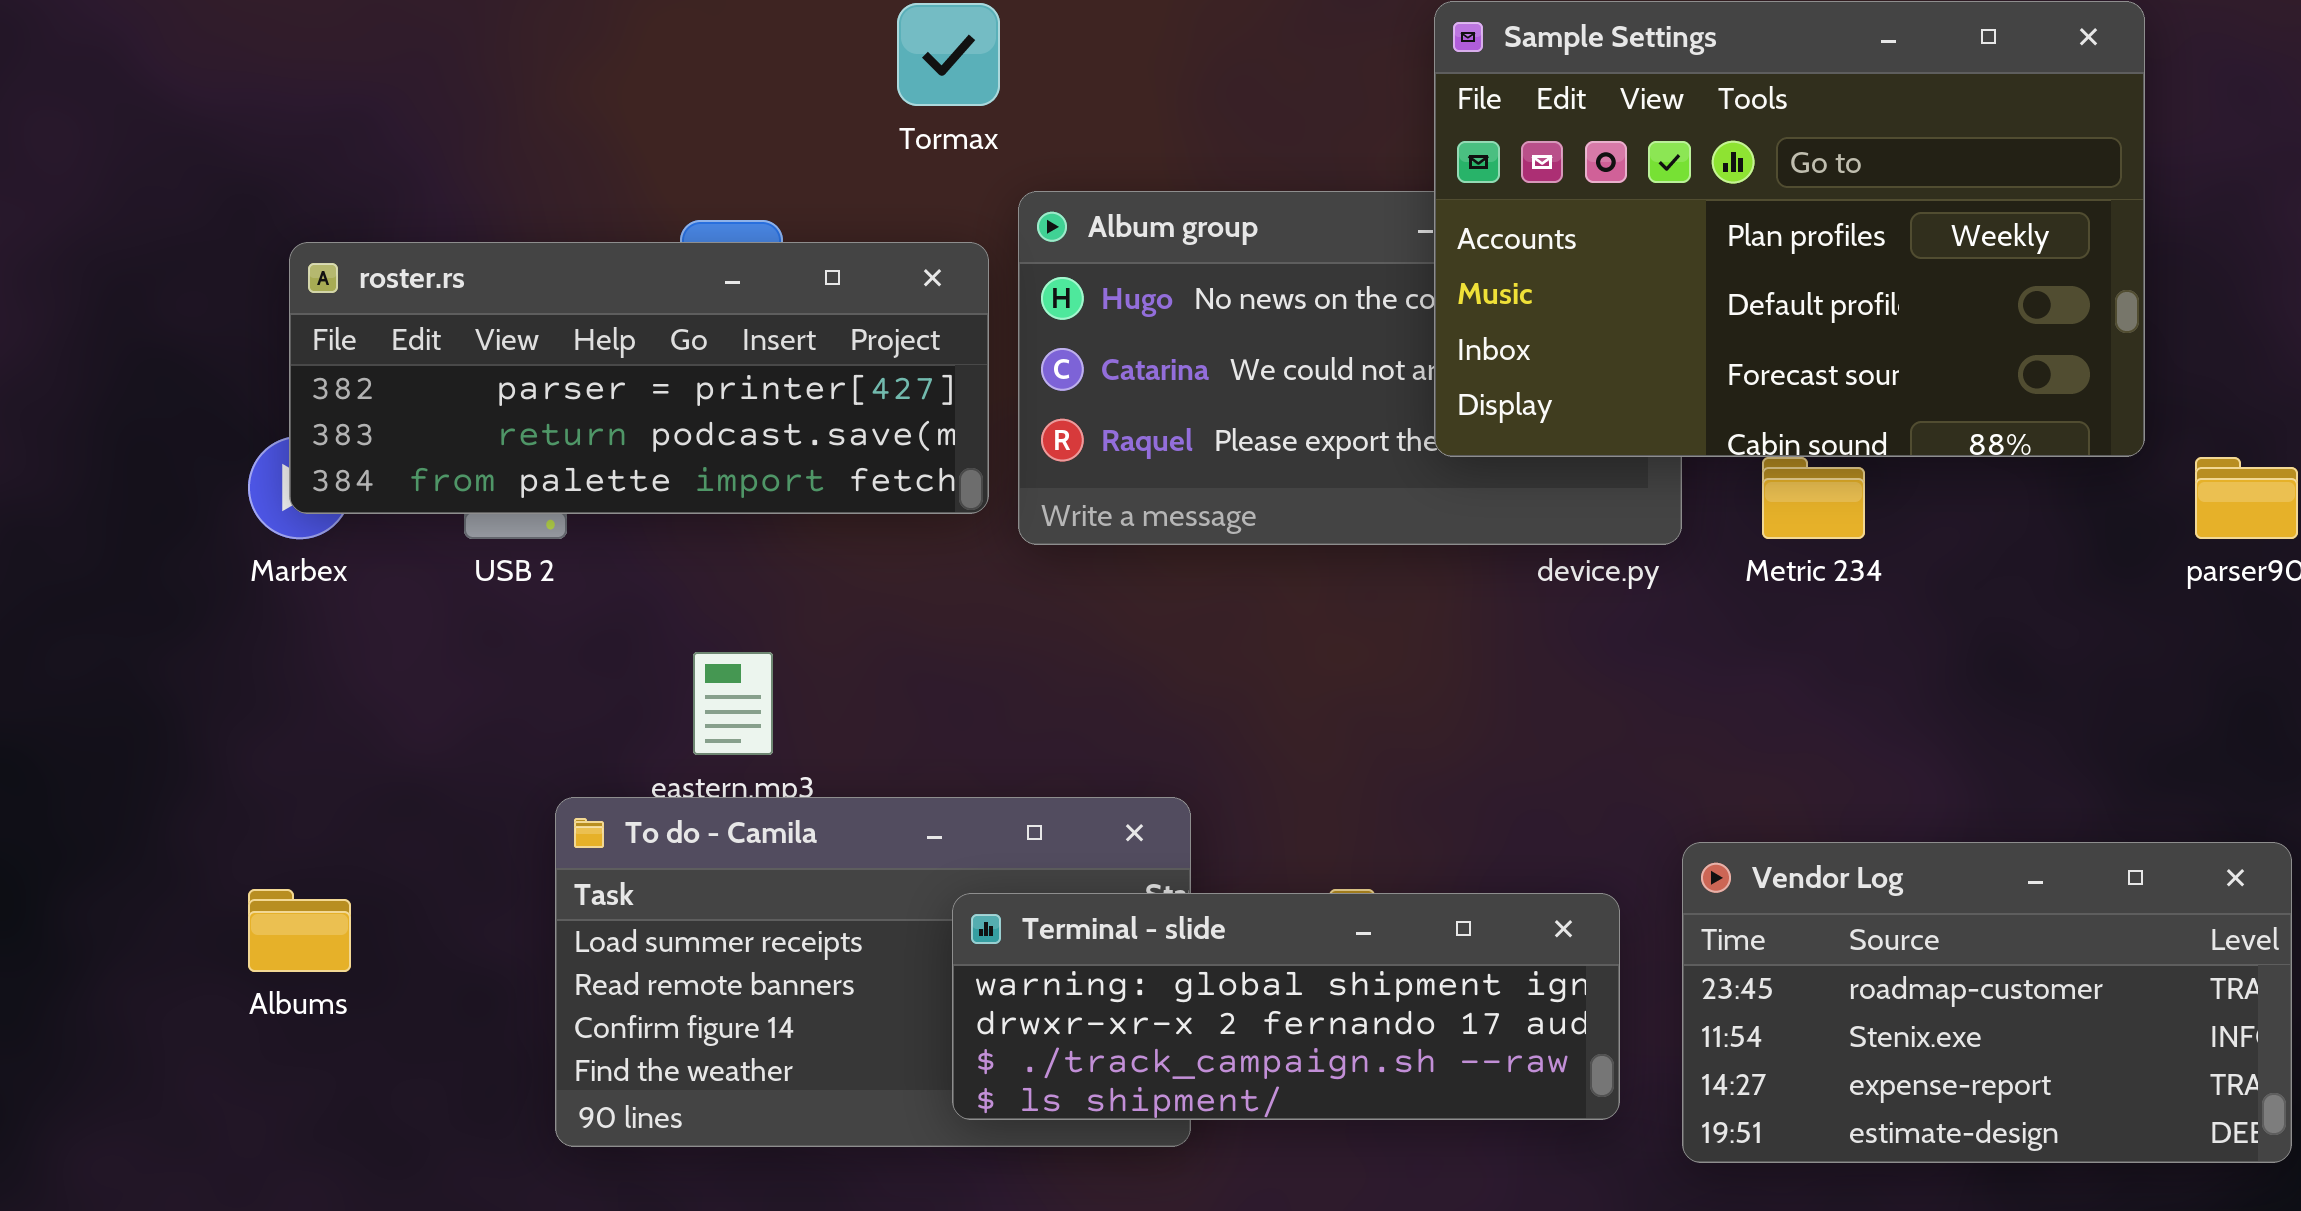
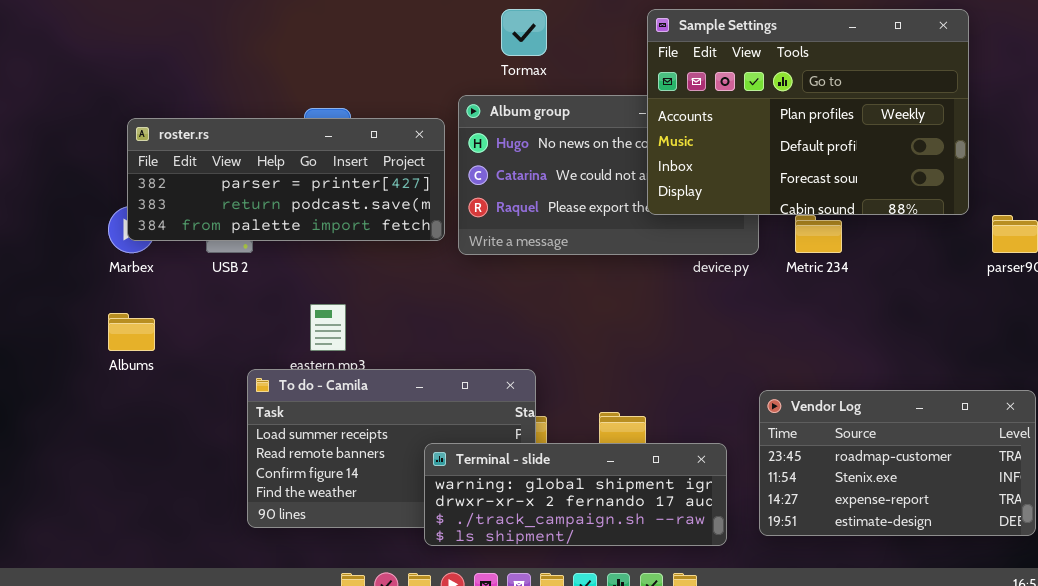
Tormax: [897,3,1000,106] -> [501,9,547,56], moved
Albums: [248,889,351,972] -> [108,313,155,351], moved
Terminal - slide: [952,893,1620,1120] -> [424,443,727,546], moved

